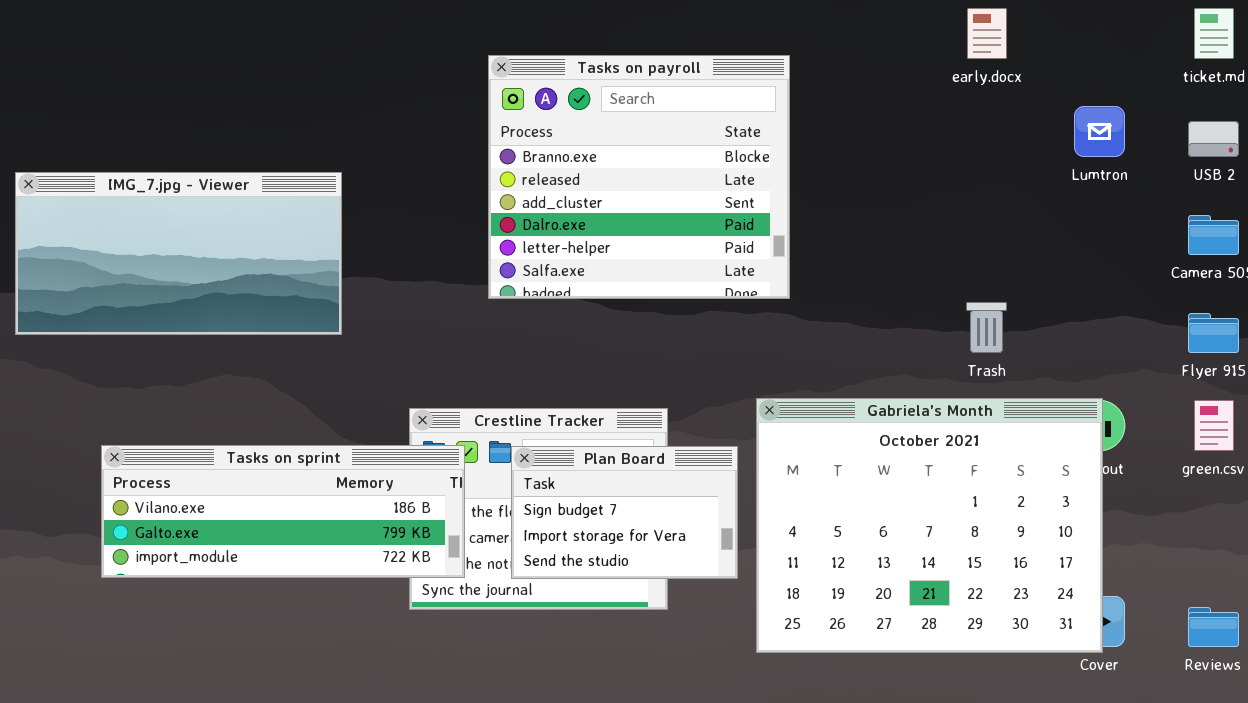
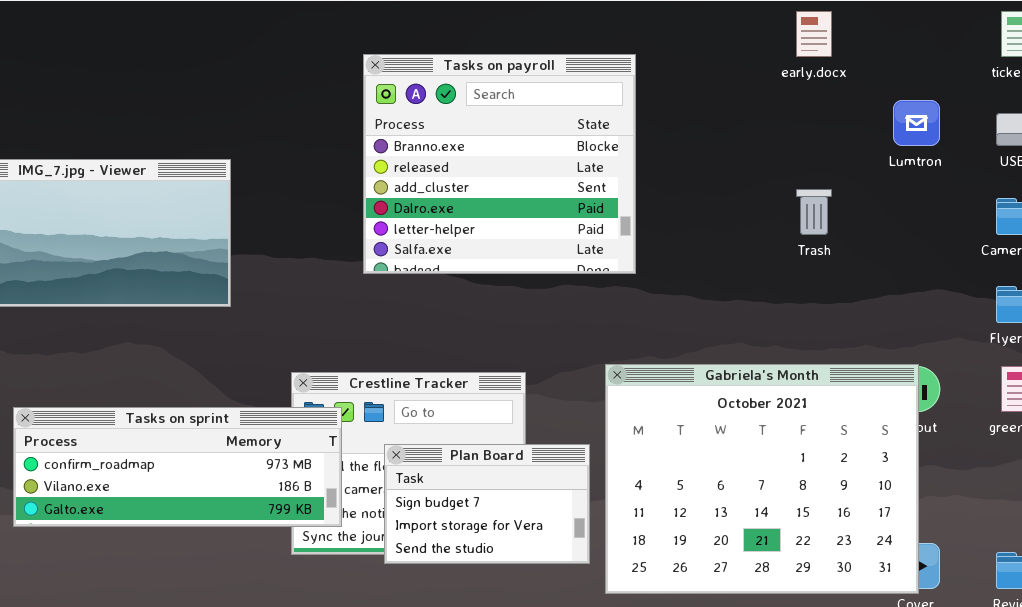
Trash: [966,302,1007,353] -> [796,189,832,235], moved
Tasks on sprint: [101,445,465,578] -> [13,407,342,527], scrolled up 1 row
Plan Board: [511,446,738,579] -> [384,444,590,564], moved

